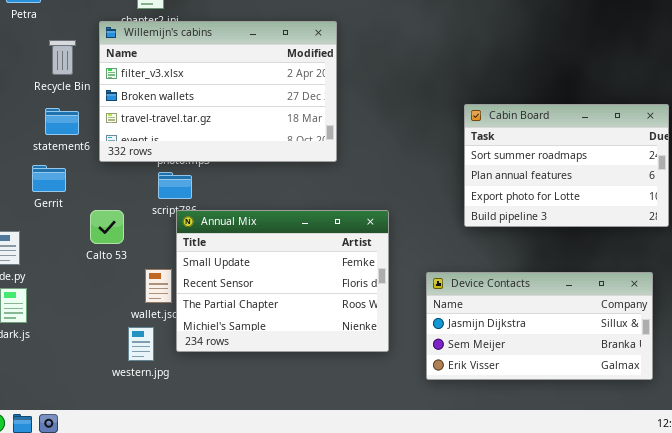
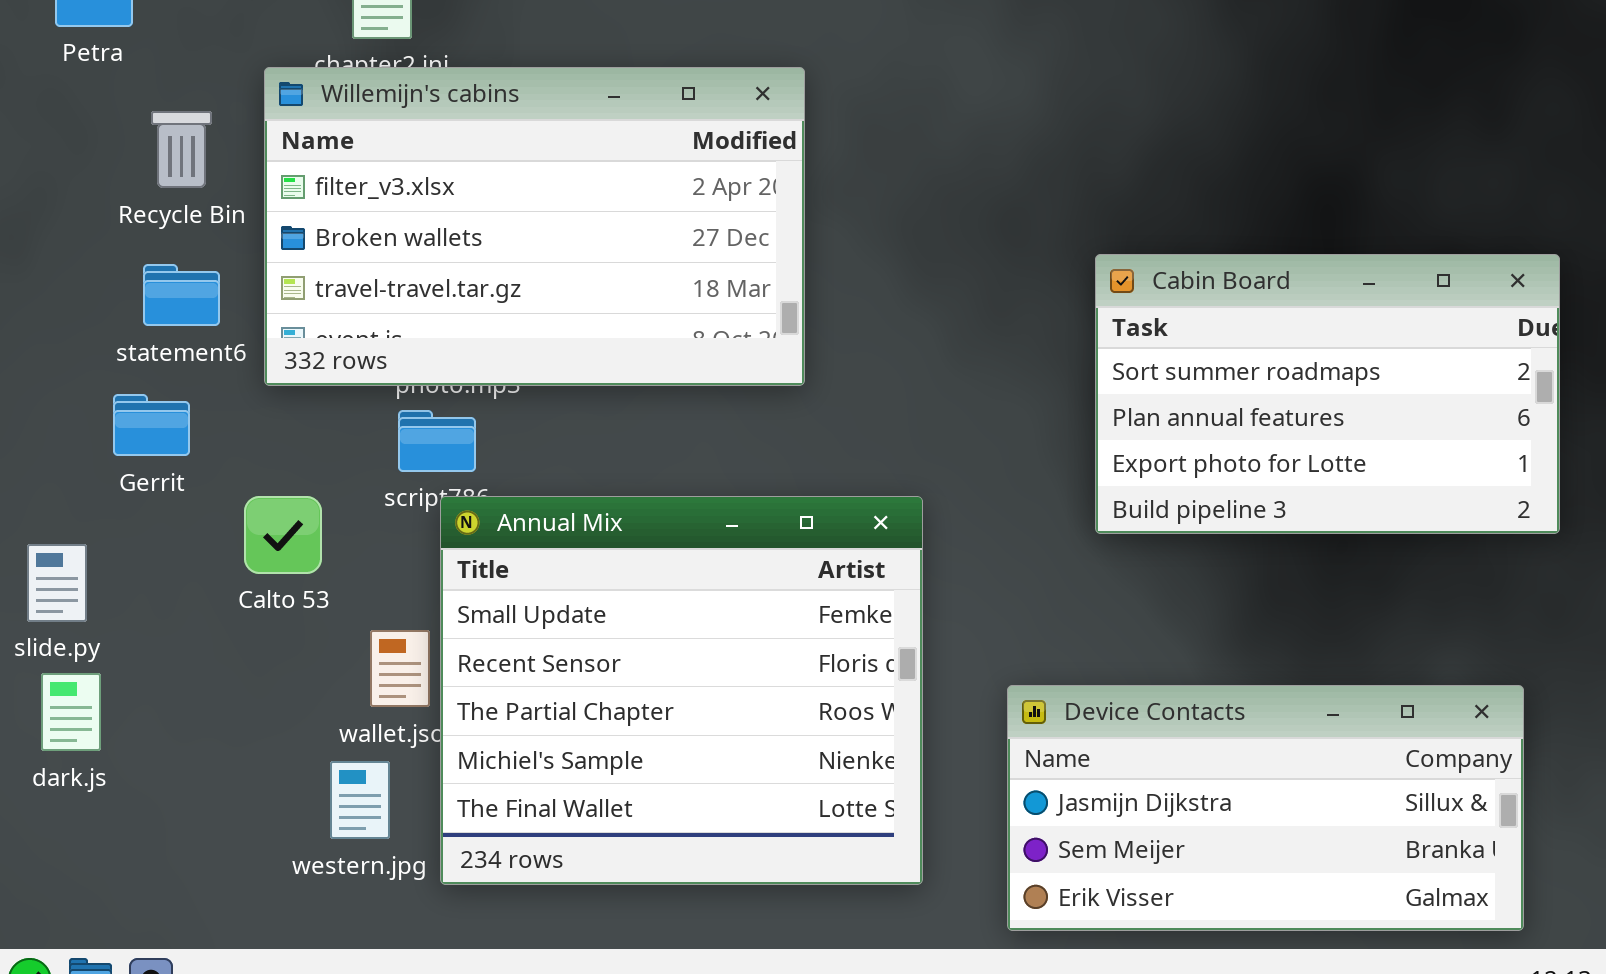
Annual Mix: [176,210,389,352] -> [440,496,923,885], resized
Device Contacts: [426,272,653,380] -> [1007,685,1524,931], moved

